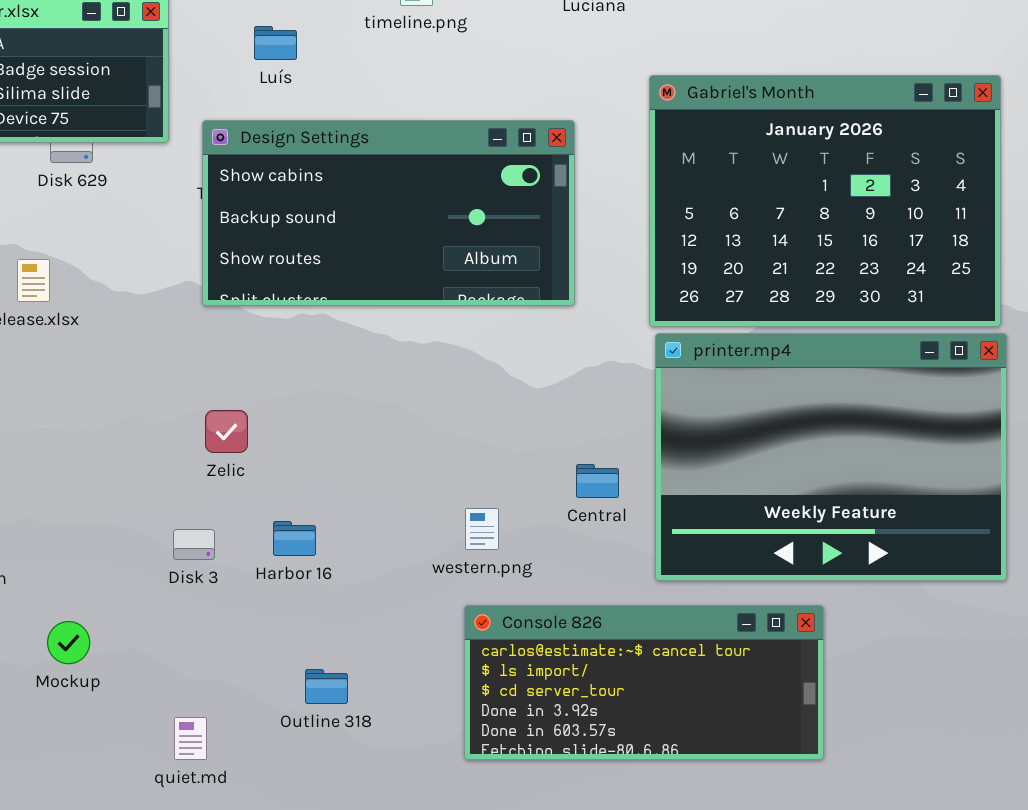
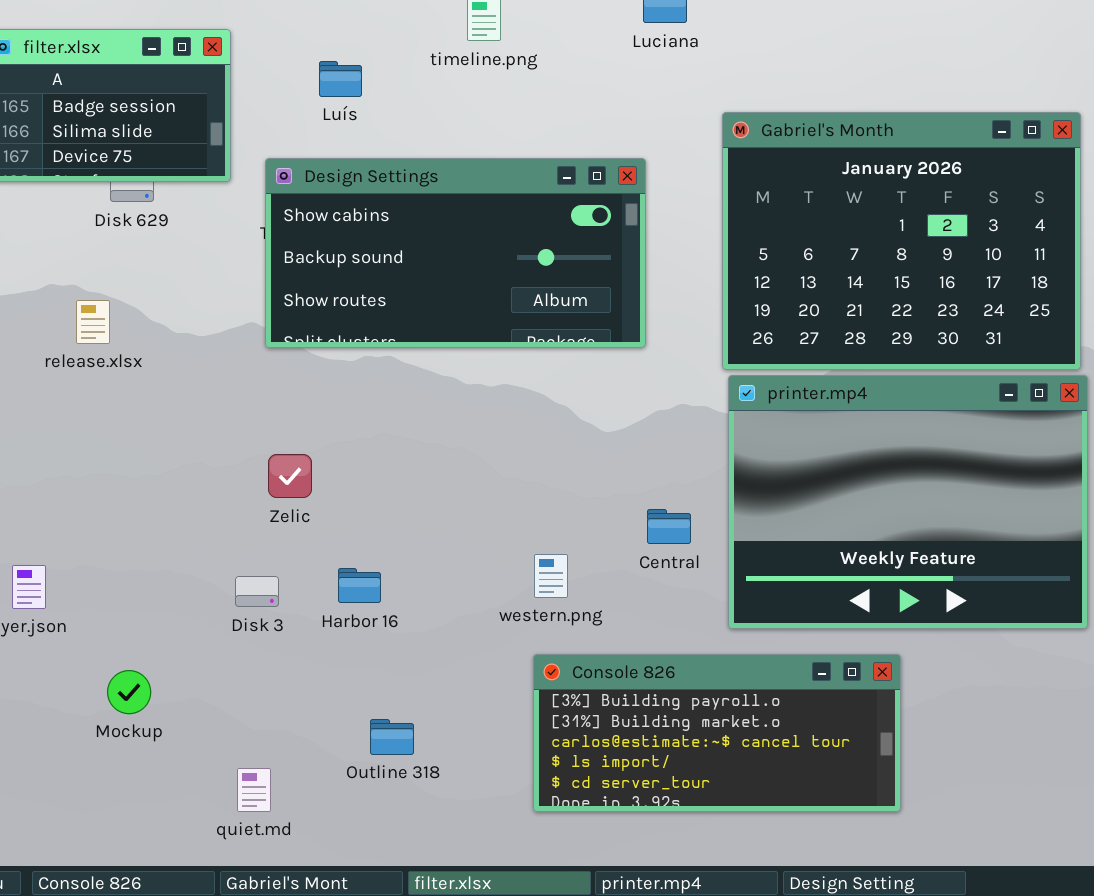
Console 826: [464,605,824,760] -> [533,654,901,812], scrolled up 2 rows

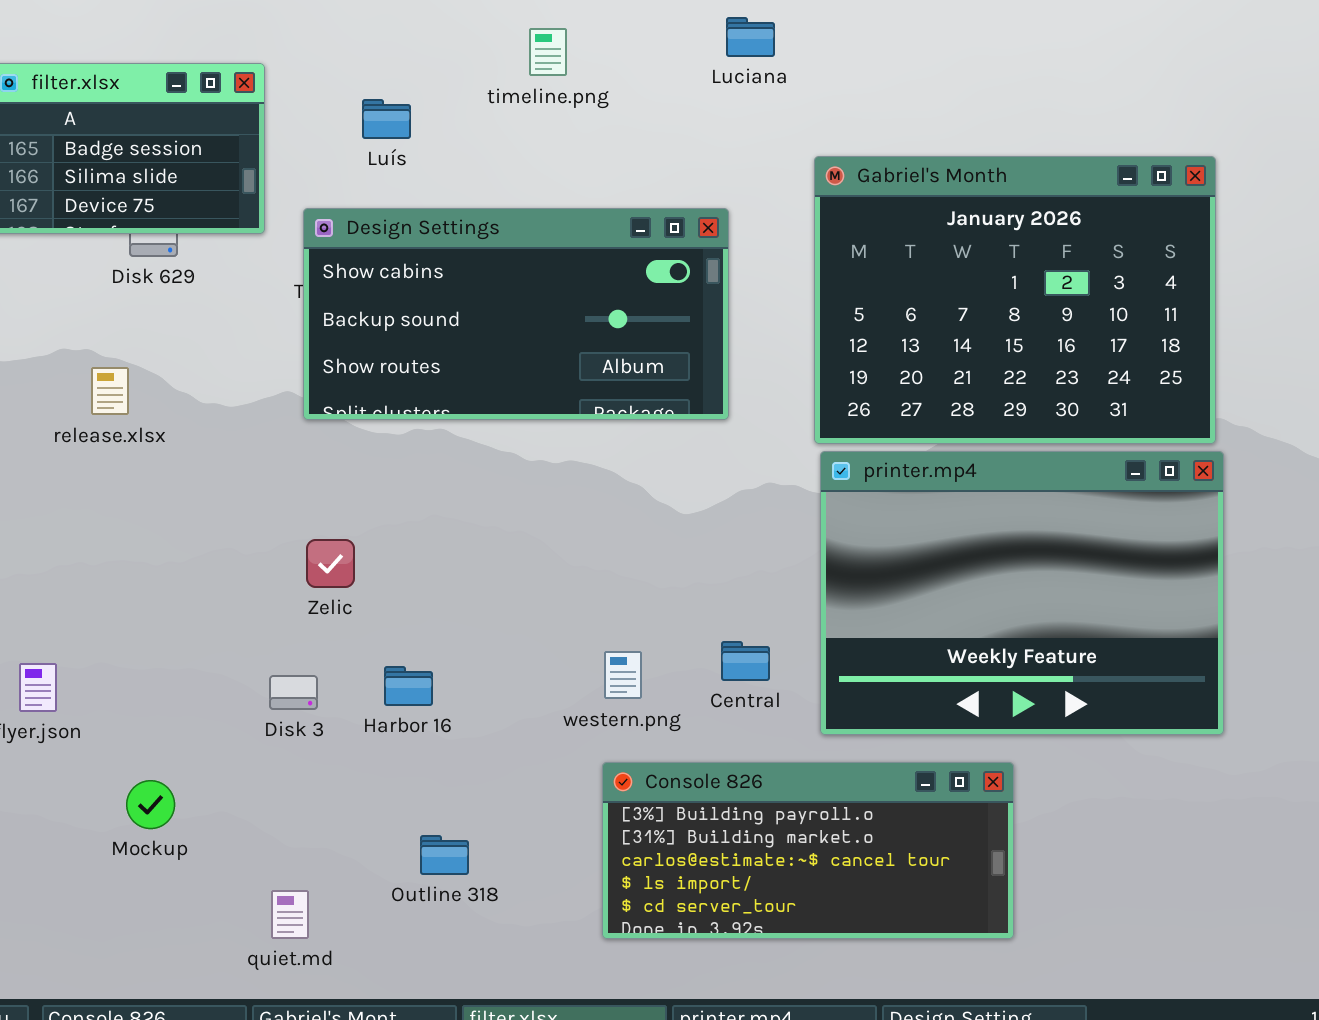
Central: [647,509,691,544] -> [721,641,770,681], moved

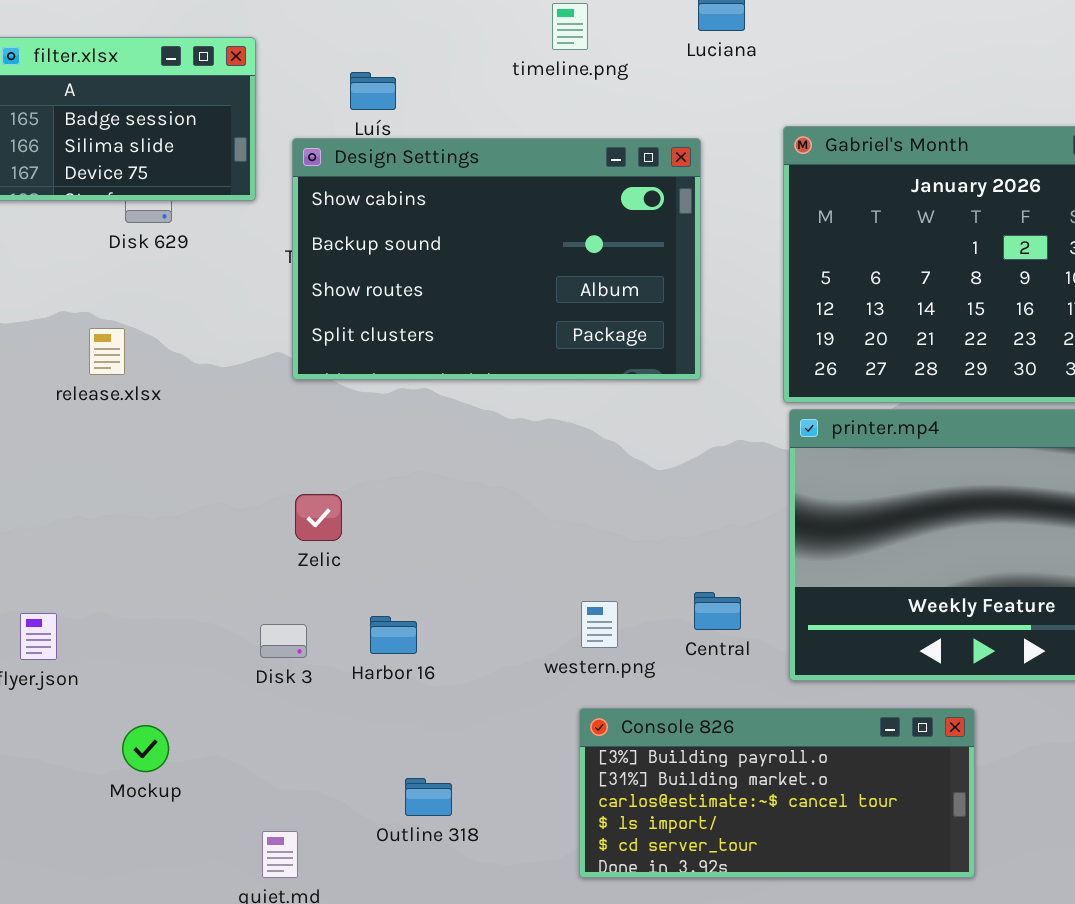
timeline.png: [529,28,567,76] -> [552,3,588,50], moved
Design Settings: [303,208,729,420] -> [292,138,701,380], resized

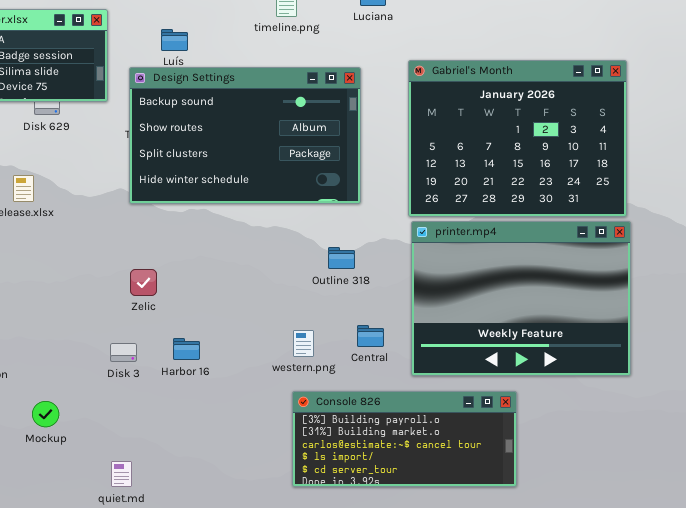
Design Settings: [292,138,701,380] -> [129,67,361,204], scrolled down 1 row
Outline 318: [405,778,452,816] -> [328,247,355,269], moved

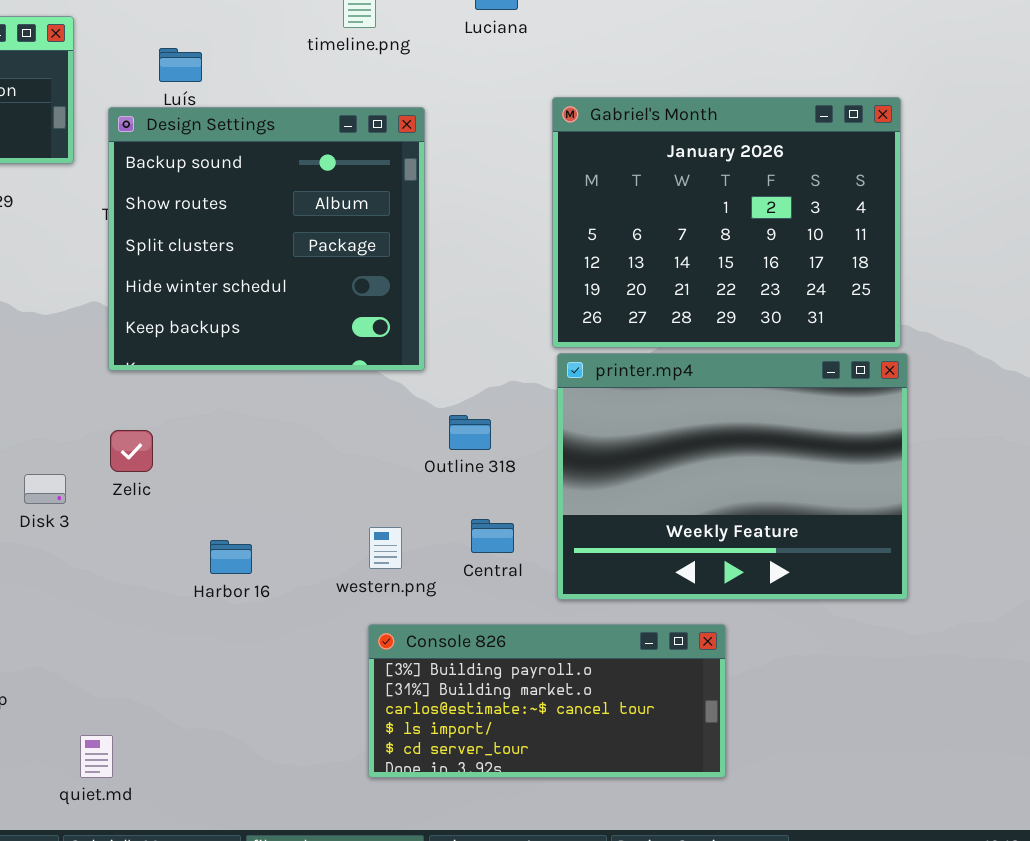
Design Settings: [129,67,361,204] -> [108,107,425,371], resized
Outline 318: [328,247,355,269] -> [449,415,491,450], moved
Harbor 16: [173,338,200,360] -> [210,540,252,574], moved
Disk 3: [110,343,137,362] -> [24,474,66,504], moved

